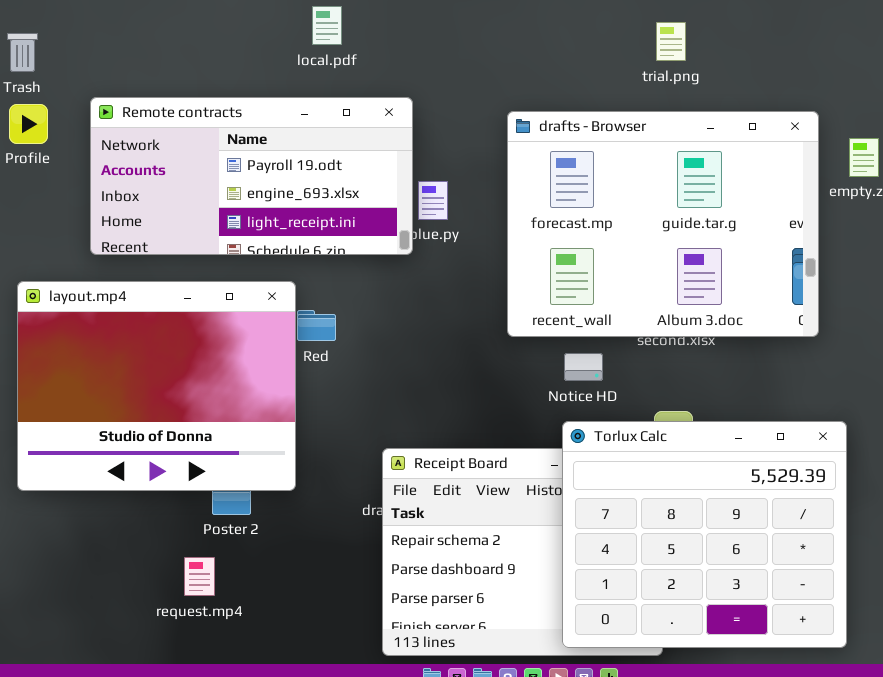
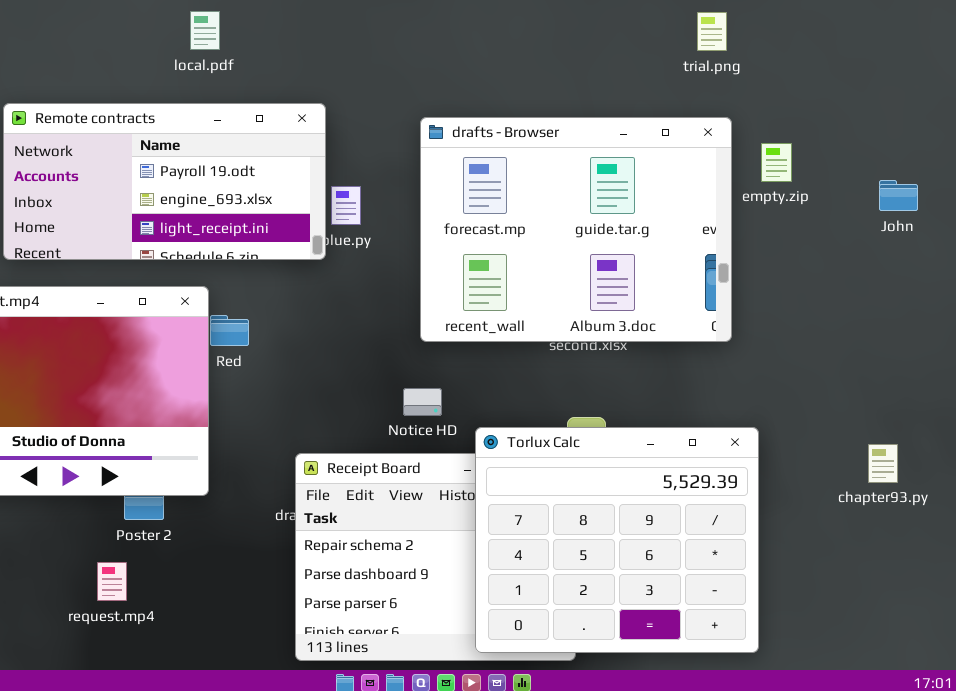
local.pdf: [312,6,342,45] -> [190,11,220,50], moved
trial.png: [656,22,686,61] -> [697,12,727,51], moved
Notice HD: [564,353,603,381] -> [403,388,442,416], moved

